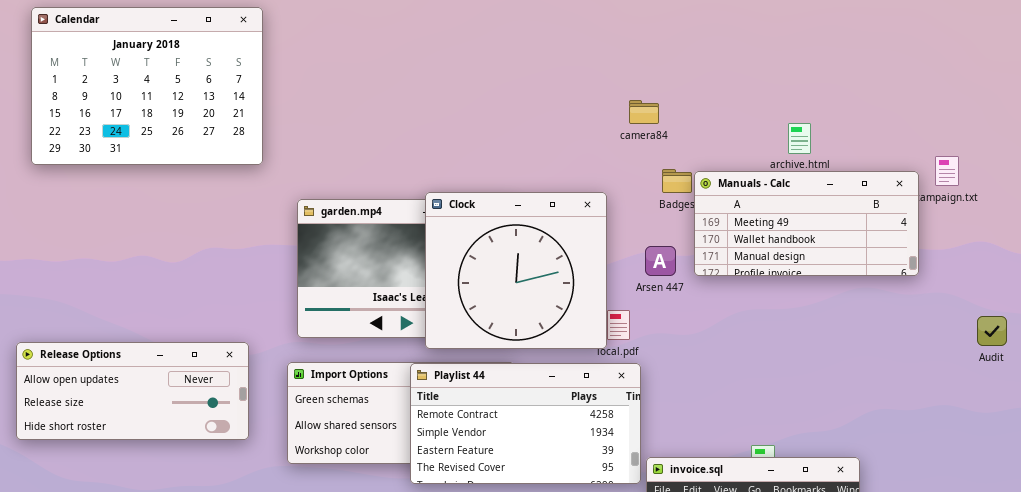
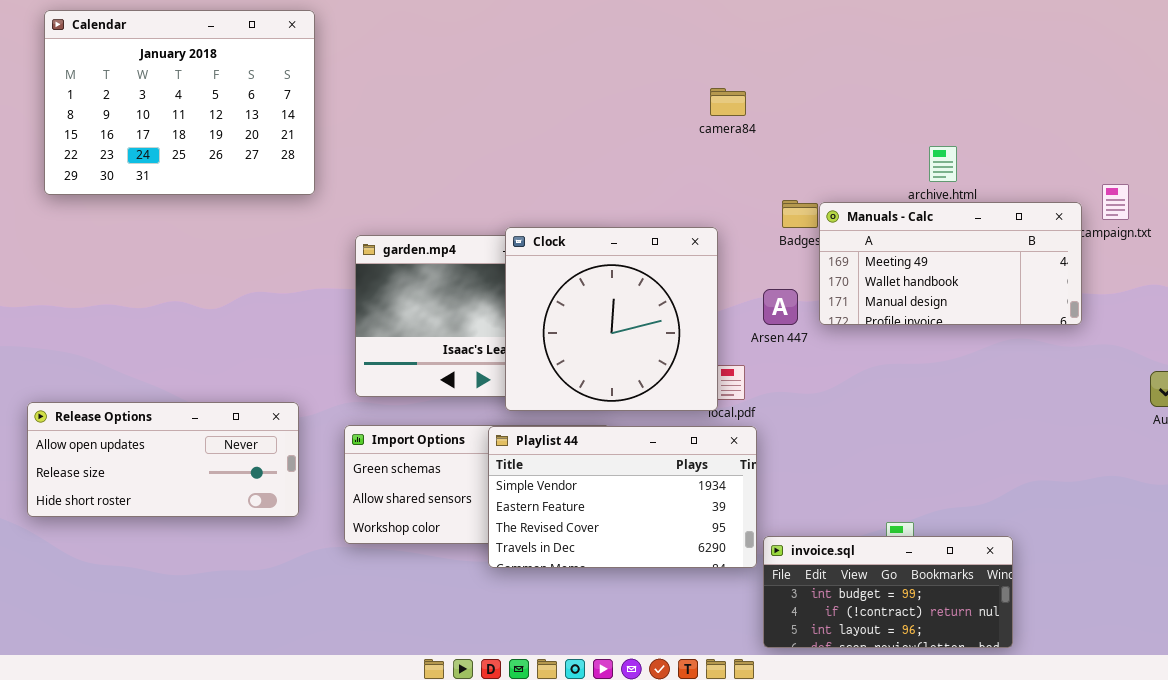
camera84: [629,100,659,124] -> [710,88,746,116], moved
Playlist 44: [410,363,641,484] -> [488,426,757,568], scrolled down 1 row

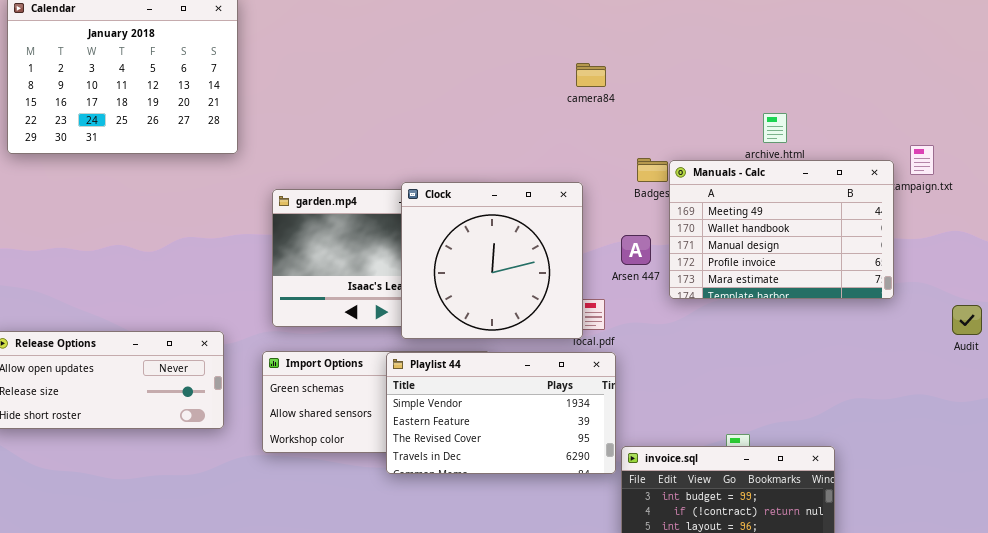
Manuals - Calc: [819,202,1082,325] -> [669,160,894,299], resized

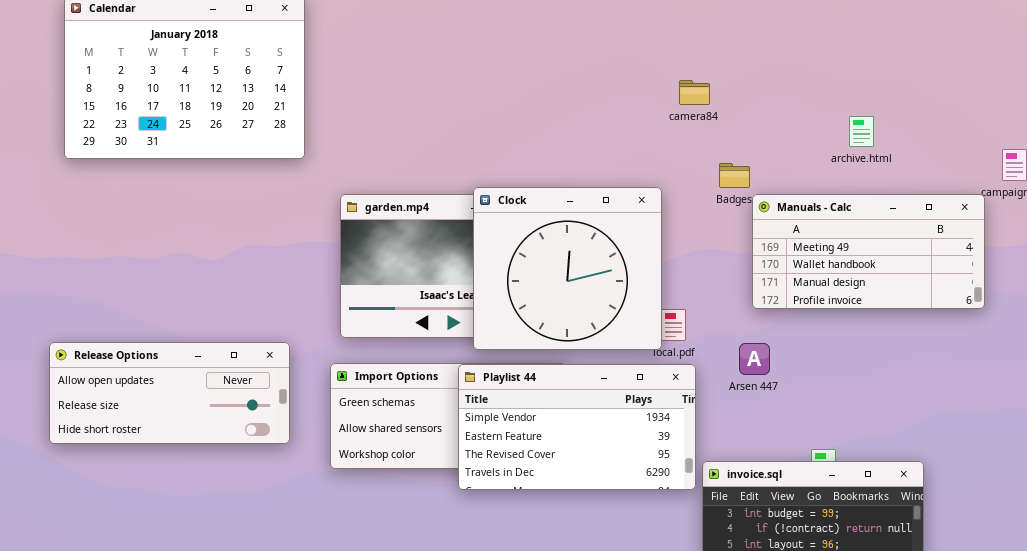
camera84: [576,63,606,87] -> [679,80,710,105], moved
Manuals - Calc: [669,160,894,299] -> [752,194,985,309], resized
Arsen 447: [621,235,651,265] -> [739,343,770,375], moved

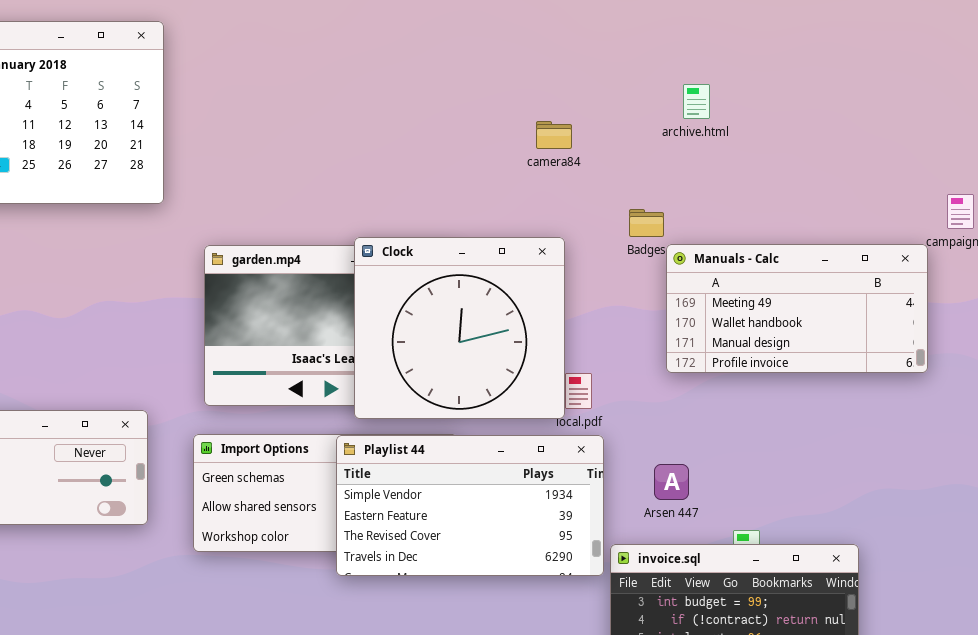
camera84: [679,80,710,105] -> [536,121,572,149], moved
archive.html: [849,116,874,147] -> [683,84,710,119], moved
Arsen 447: [739,343,770,375] -> [654,464,689,500], moved

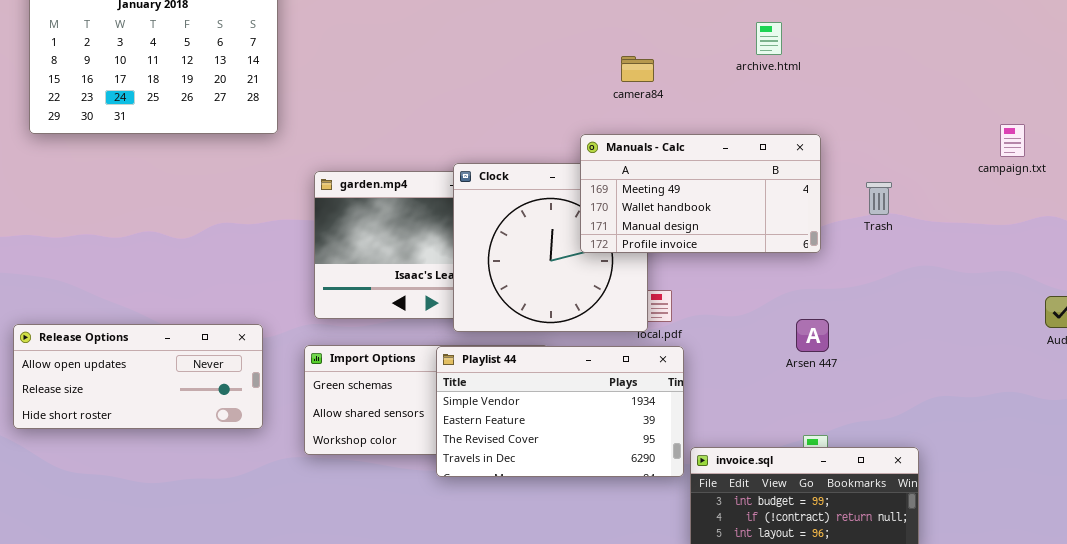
Manuals - Calc: [666,244,928,373] -> [580,134,821,253], moved
Arsen 447: [654,464,689,500] -> [796,319,829,352], moved

